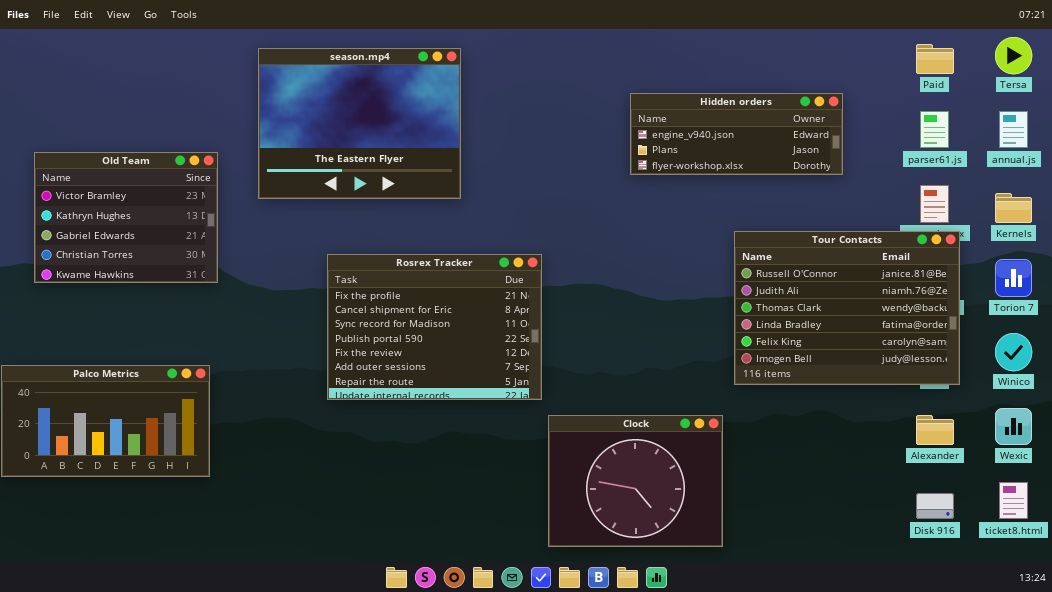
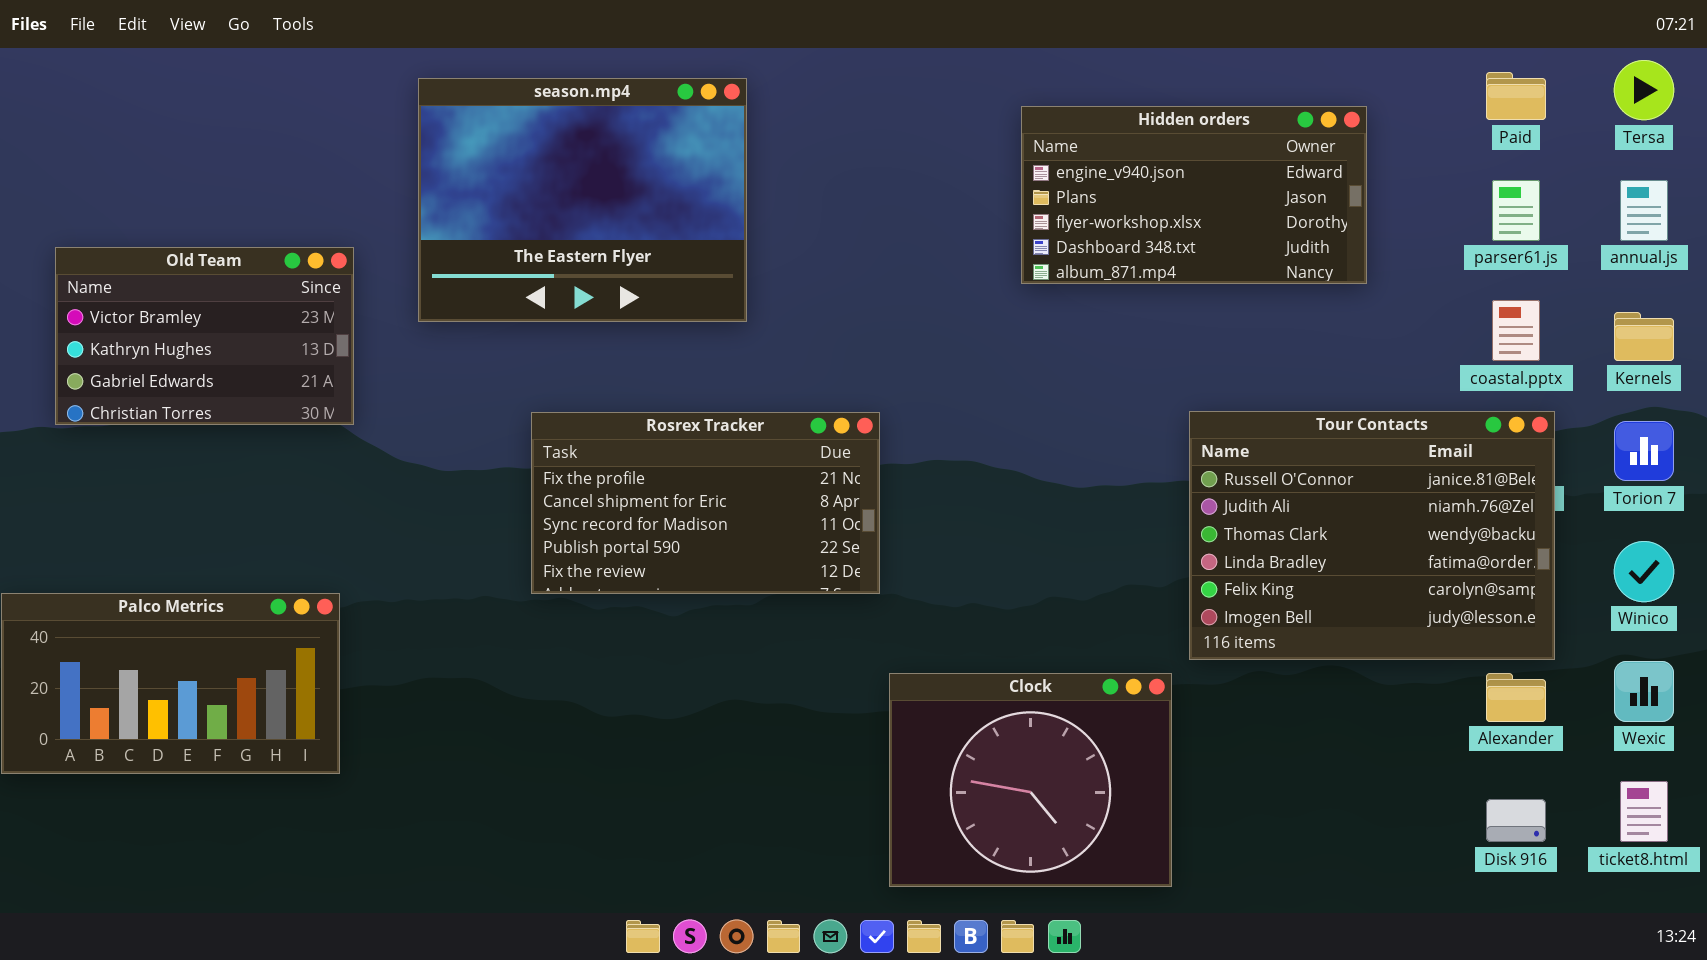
Hidden orders: [630,93,843,175] -> [1021,106,1367,284], resized
Old Team: [34,152,218,283] -> [55,247,354,425], resized
Tour Contacts: [734,231,960,385] -> [1189,411,1555,660], moved
Rosrex Tracker: [327,254,542,400] -> [531,412,880,594], resized

